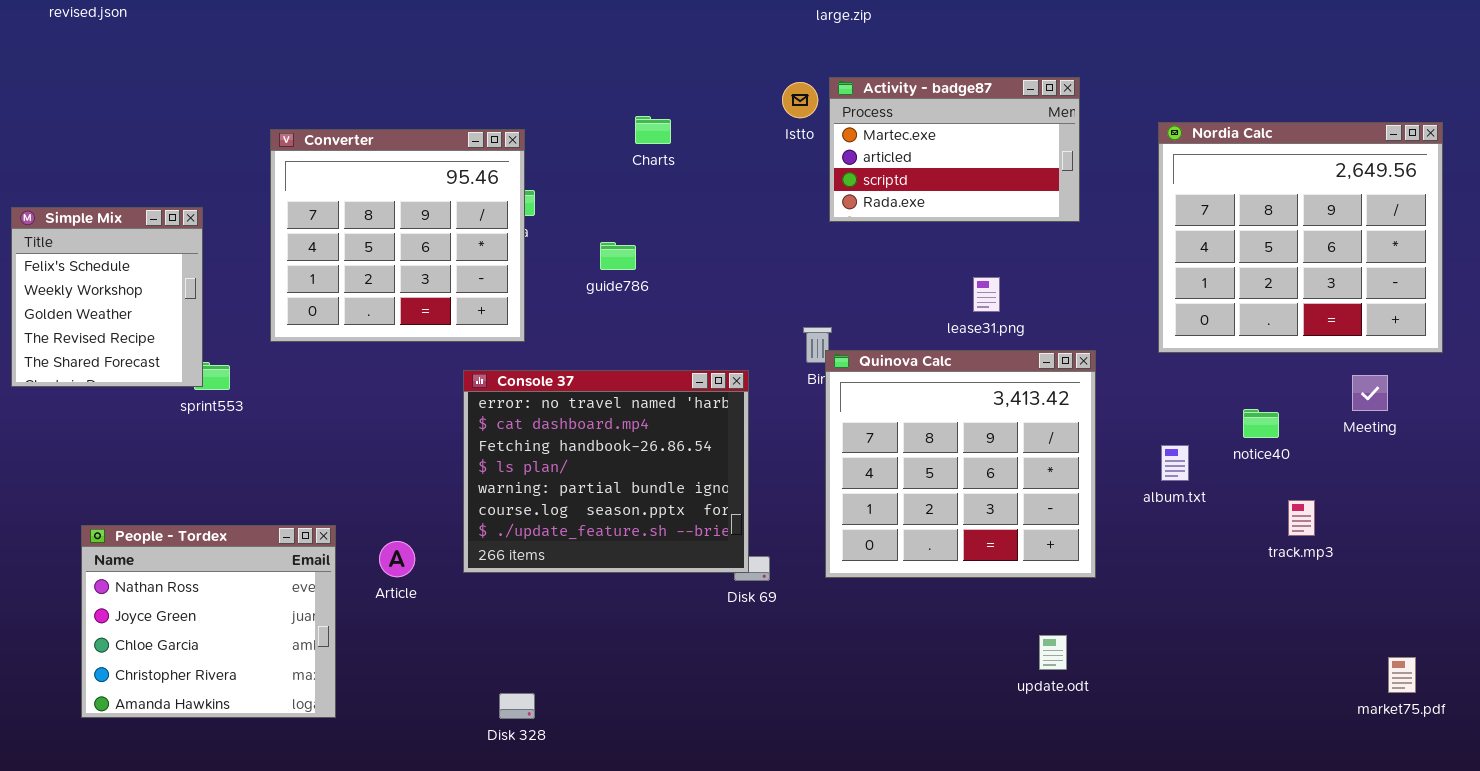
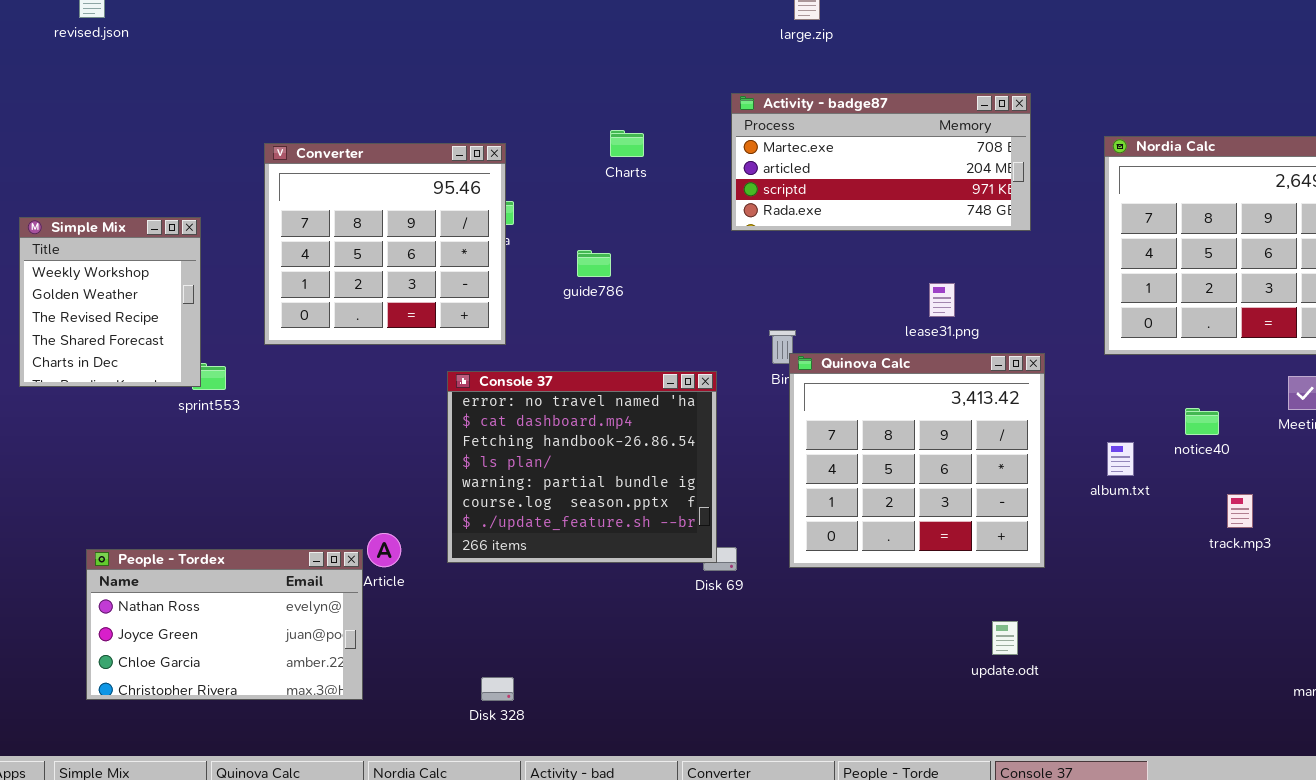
Activity - badge87: [829,77,1080,222] -> [731,93,1031,231], resized
Simple Mix: [11,207,203,387] -> [19,217,201,387], scrolled down 1 row
People - Tordex: [81,525,336,718] -> [86,549,363,700], resized

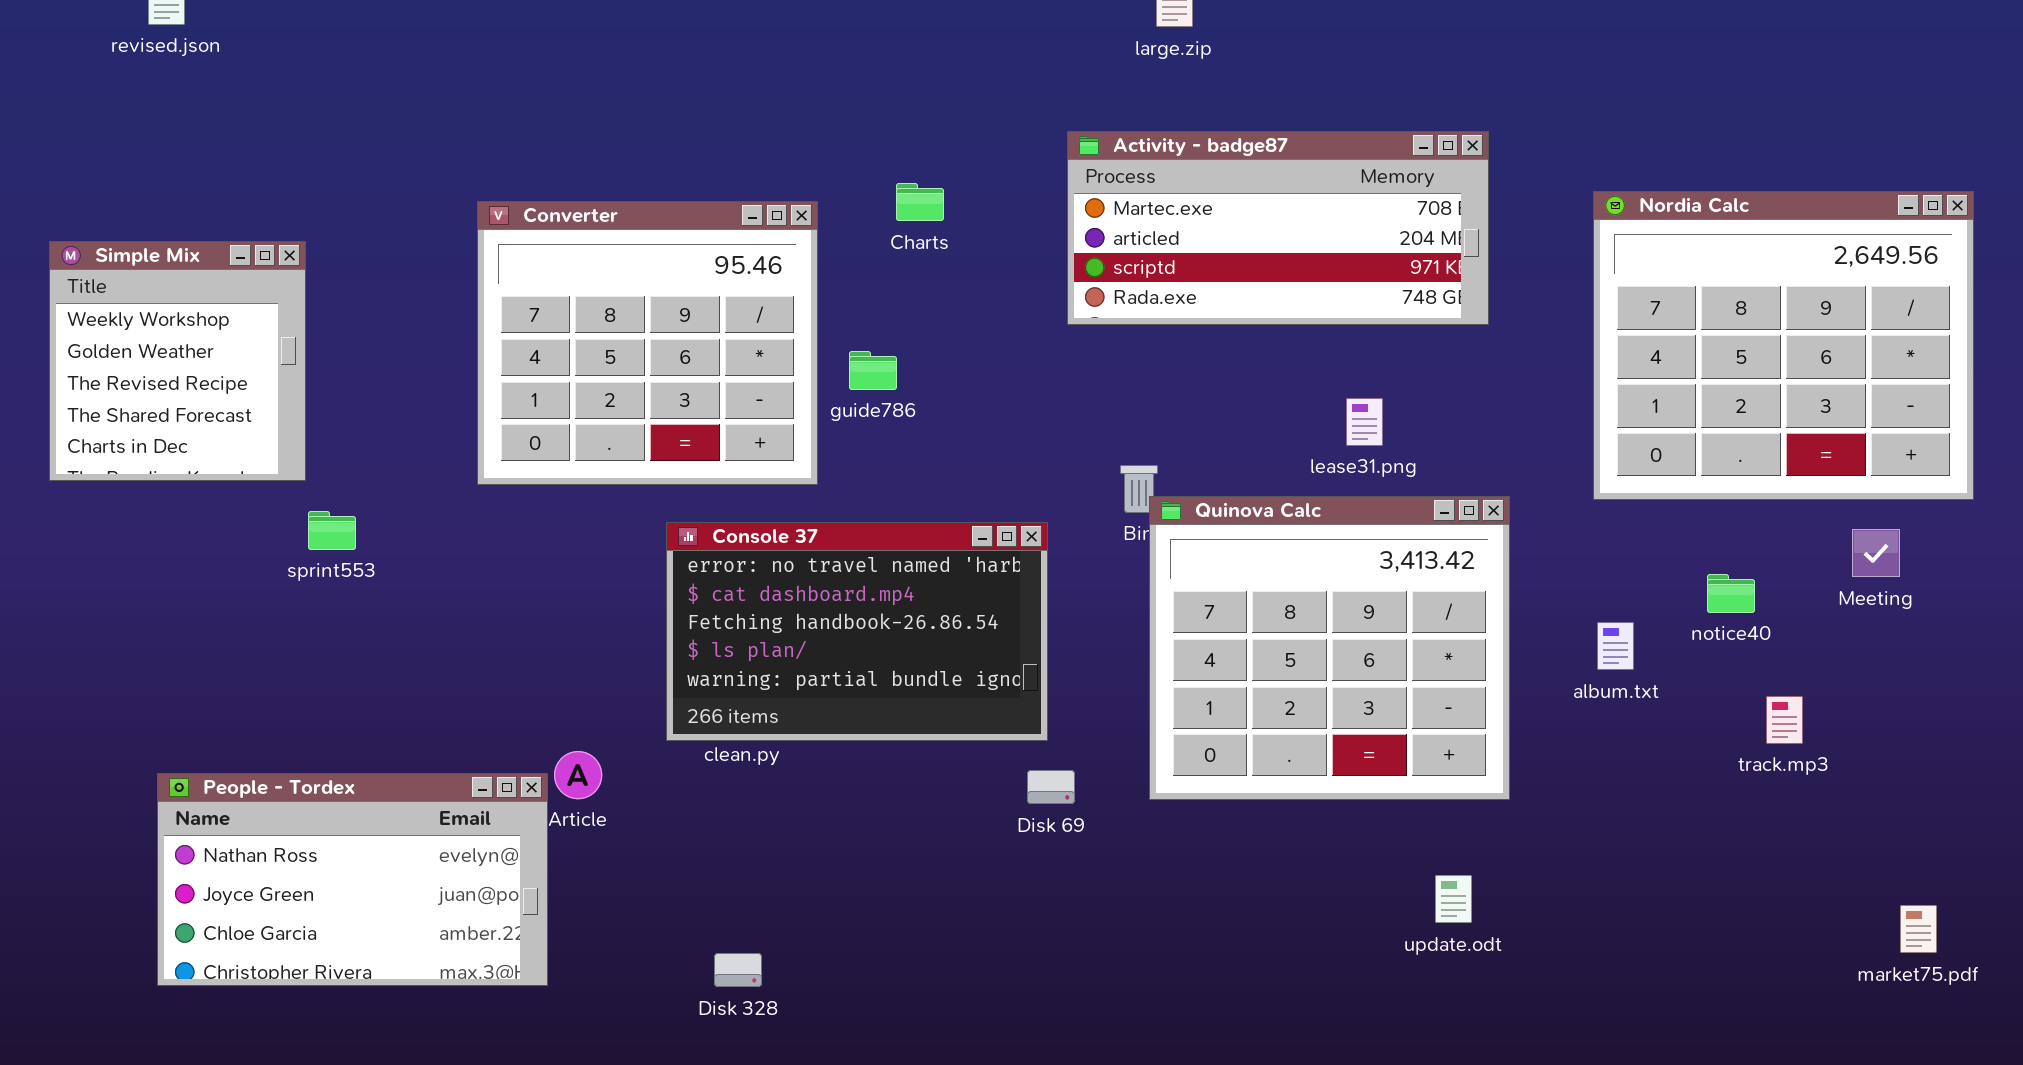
Converter: [264,143,506,345] -> [477,201,818,485], moved
Simple Mix: [19,217,201,387] -> [49,241,306,481], moved
Console 37: [447,371,717,563] -> [666,522,1048,741], resized

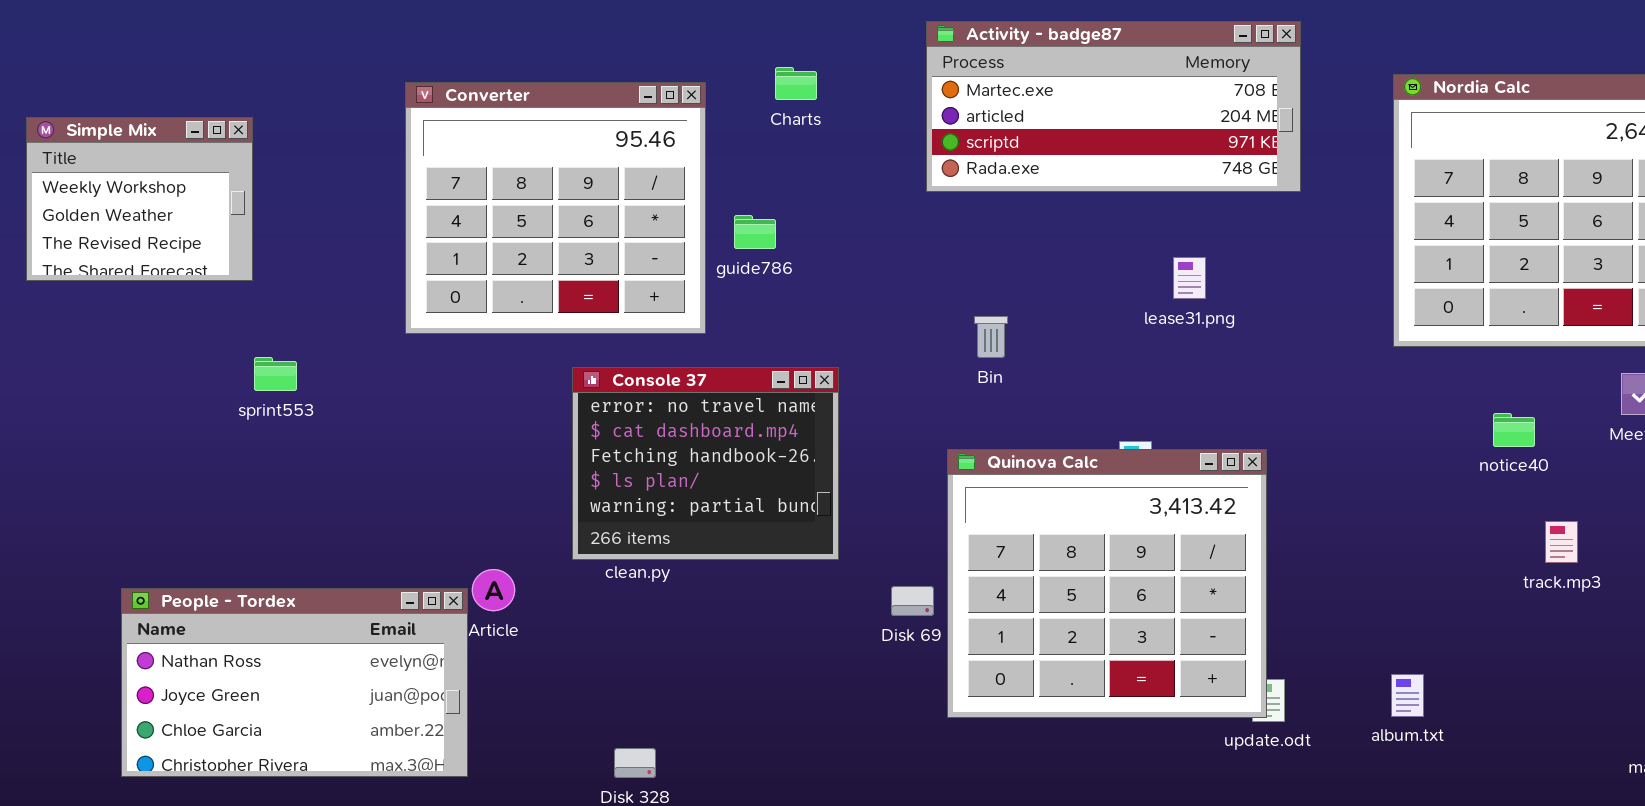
Simple Mix: [49,241,306,481] -> [26,117,253,281], resized
Quinova Calc: [1149,496,1510,800] -> [947,449,1267,718], moved
Console 37: [666,522,1048,741] -> [572,367,839,560], resized
album.txt: [1597,622,1634,670] -> [1391,674,1424,717], moved

